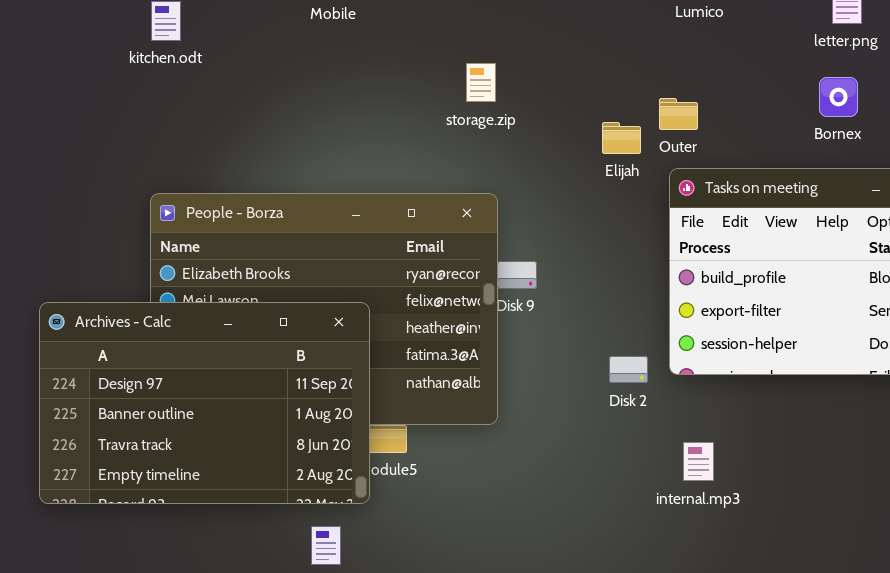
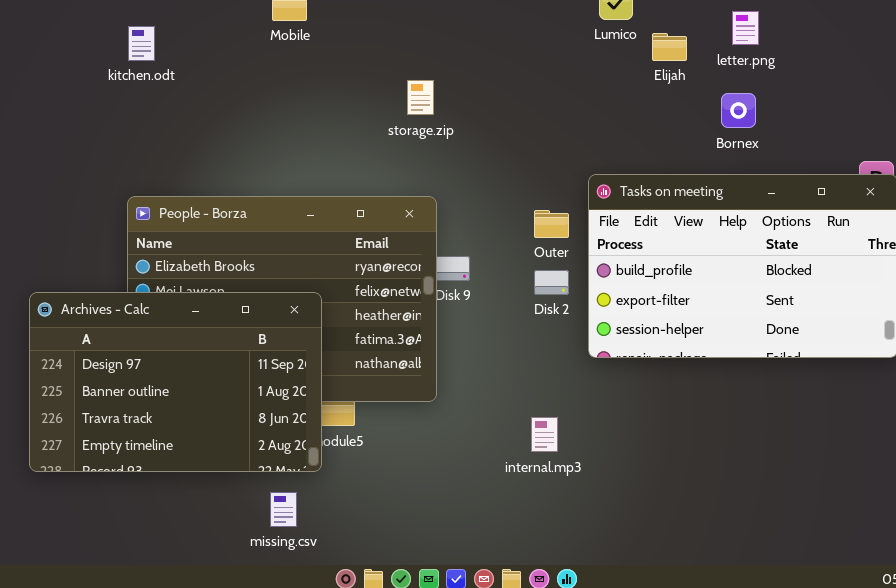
Outer: [659,98,698,130] -> [534,210,569,238], moved
Elijah: [602,122,641,154] -> [652,33,687,61], moved
Disk 2: [609,356,648,383] -> [534,270,569,295], moved
internal.mp3: [683,442,714,481] -> [531,417,558,452], moved

